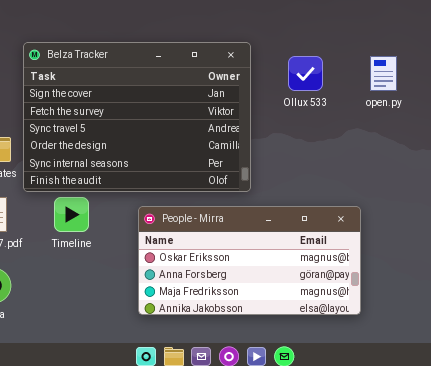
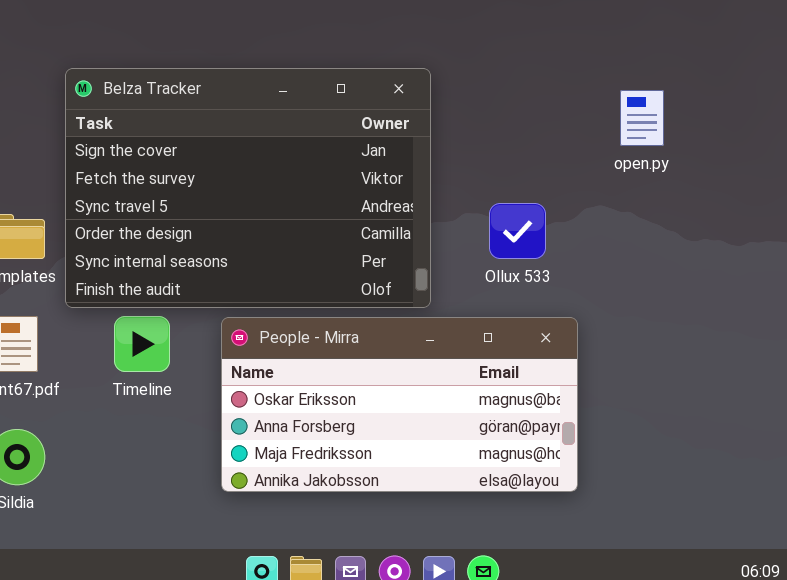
Ollux 533: [288,56,323,91] -> [489,203,546,259], moved
People - Mirra: [138,206,361,315] -> [221,317,578,492], moved

